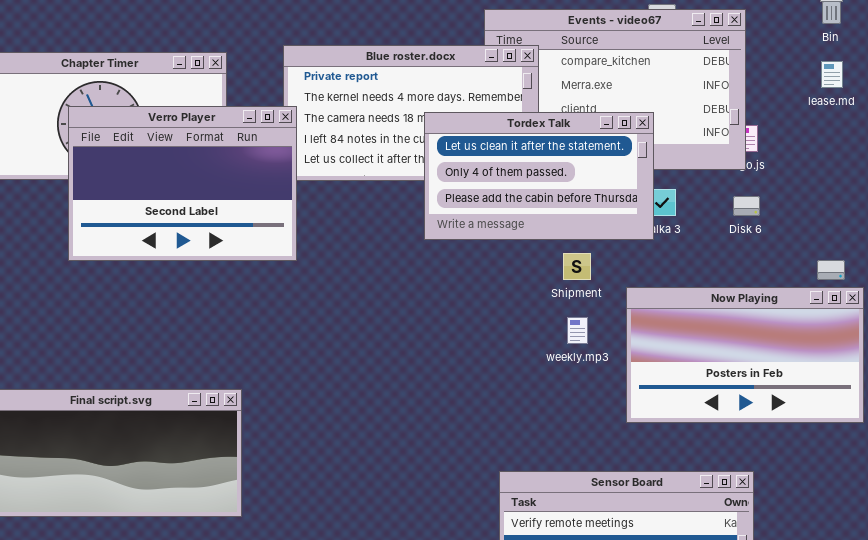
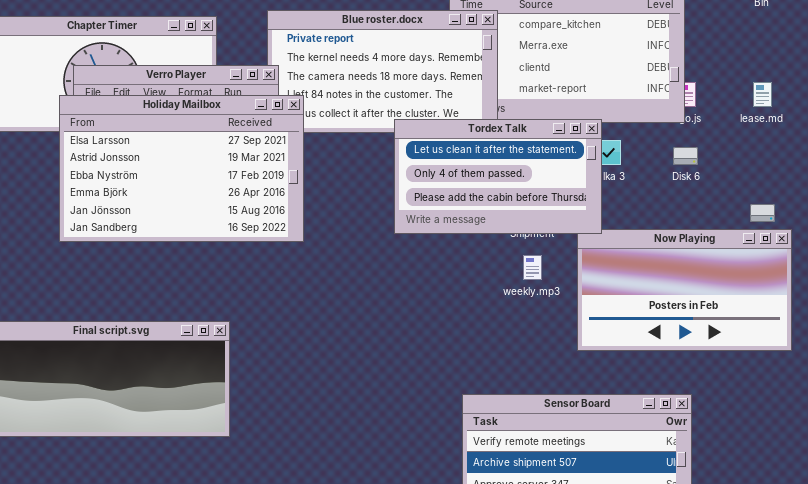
lease.md: [821,61,843,88] -> [753,82,772,107], moved
Tordex Talk: [424,112,654,240] -> [394,119,602,234], moved
Holiday Mailbox: none -> [59,95,304,242], opened

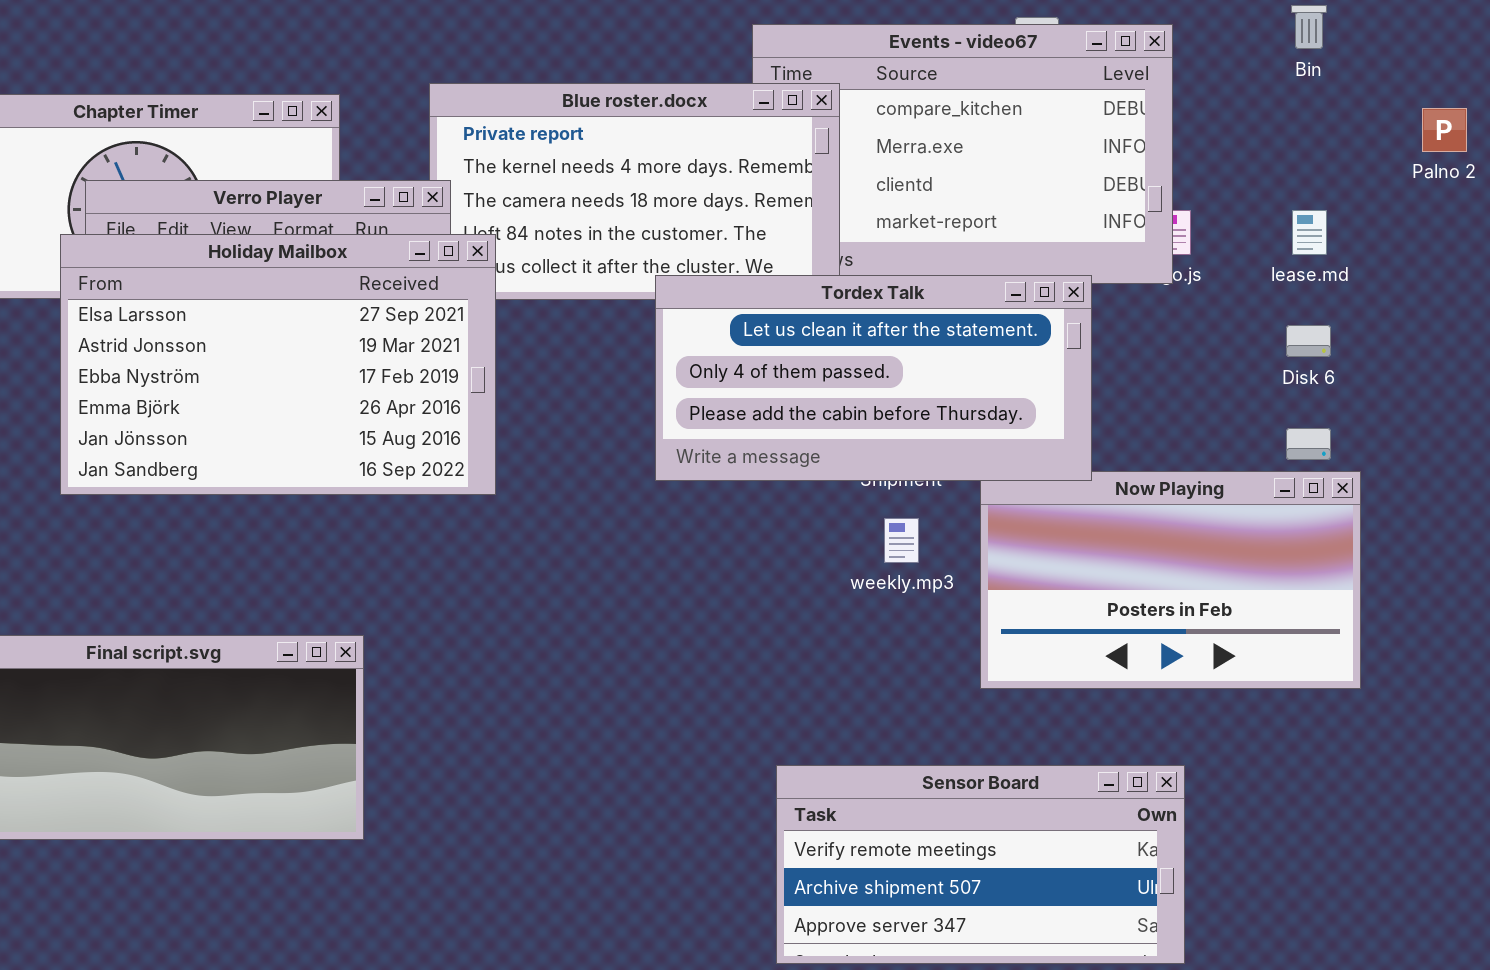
Tordex Talk: [394,119,602,234] -> [655,275,1092,481], resized
Disk 6: [673,147,698,165] -> [1286,325,1331,357], moved

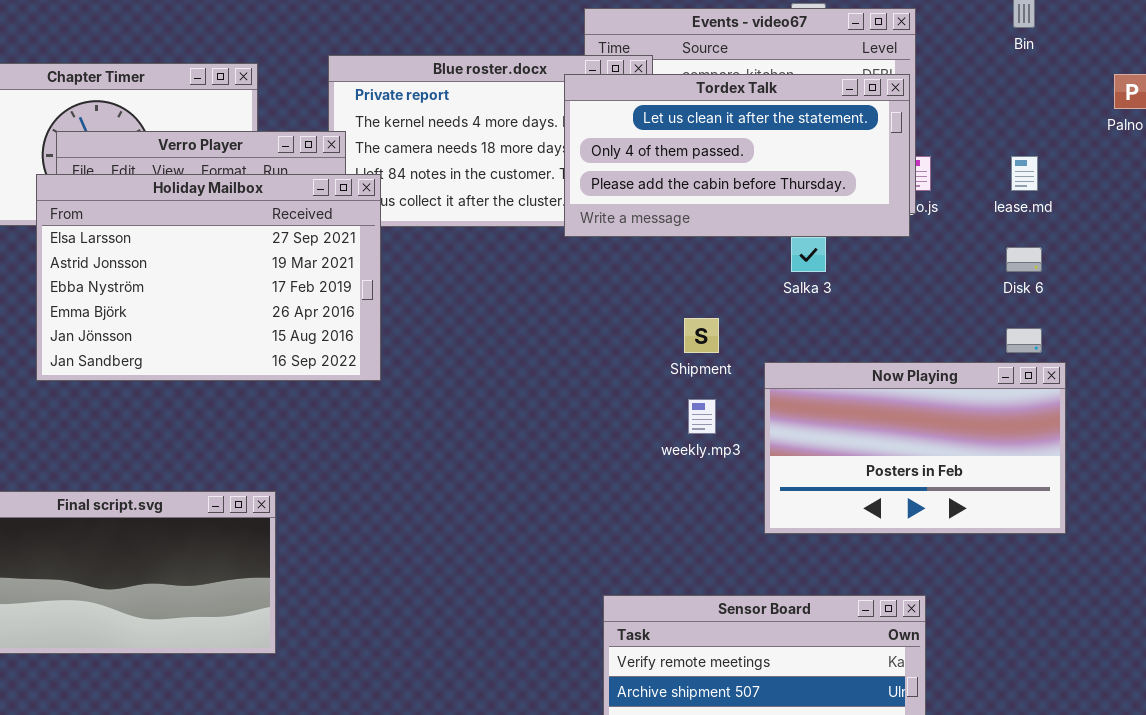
Tordex Talk: [655,275,1092,481] -> [564,74,910,237], moved

